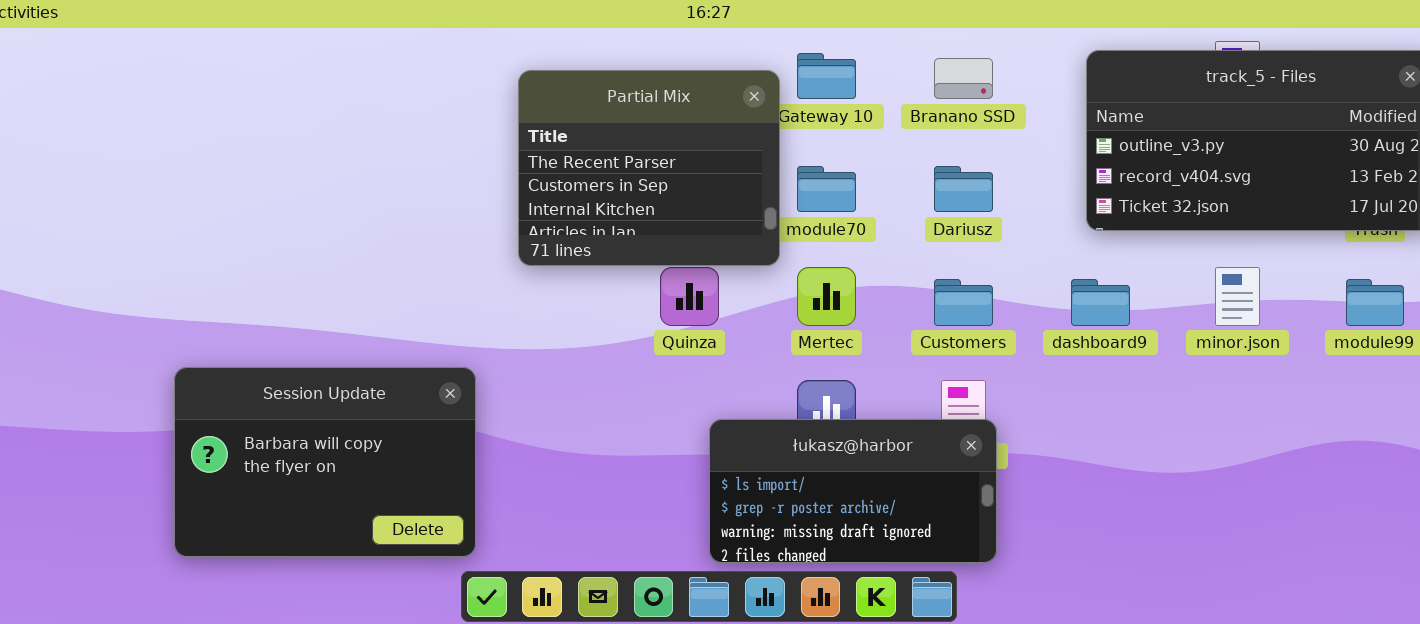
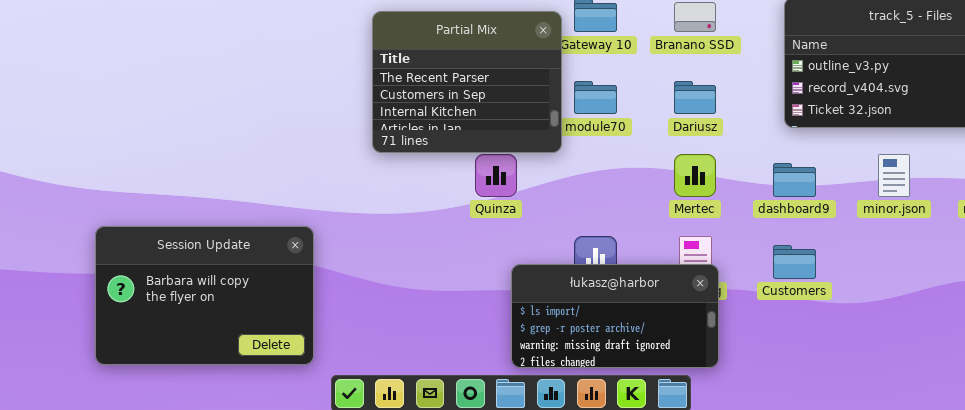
Mertec: [797,267,856,326] -> [674,154,716,197], moved
Customers: [934,279,993,326] -> [773,245,816,279], moved
Session Update: [174,367,476,557] -> [95,226,314,365], moved

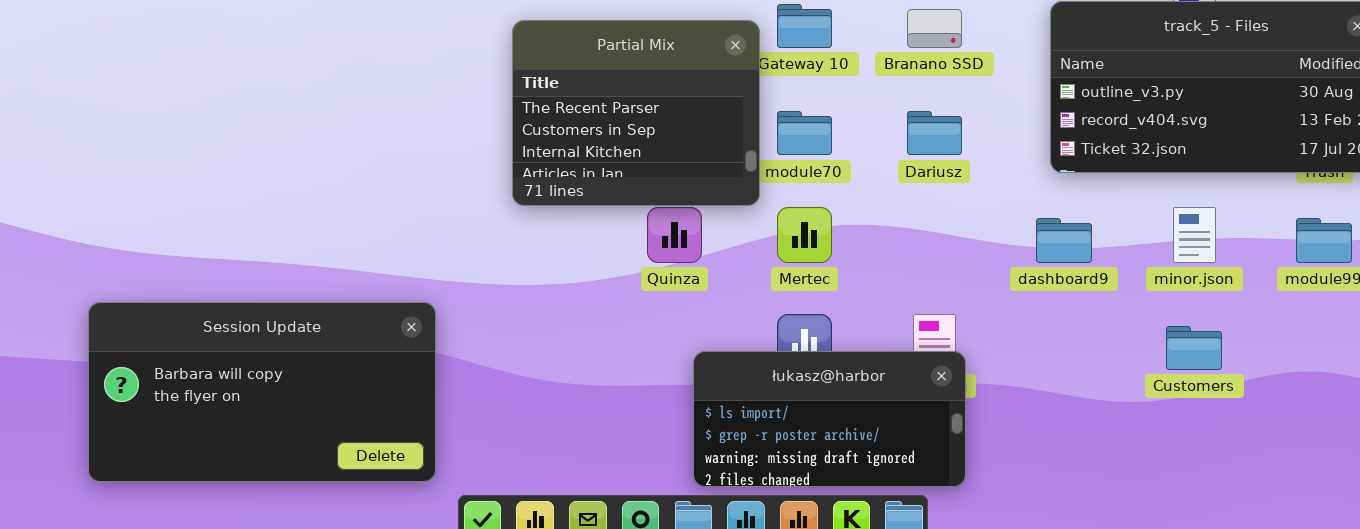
Mertec: [674,154,716,197] -> [777,207,832,263], moved
Session Update: [95,226,314,365] -> [88,302,436,482], resized
Customers: [773,245,816,279] -> [1166,326,1222,370], moved

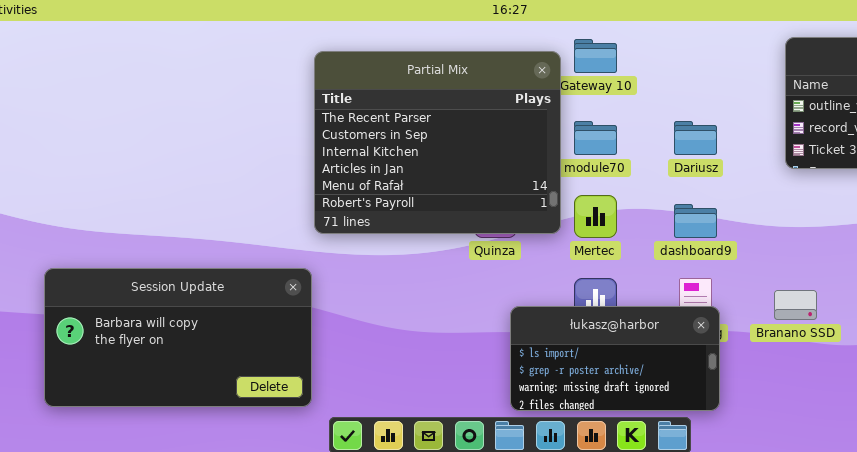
Branano SSD: [907,9,962,48] -> [774,290,817,320], moved
Partial Mix: [512,20,760,206] -> [314,51,561,234], resized
dashboard9: [1036,218,1092,263] -> [674,204,717,238], moved

